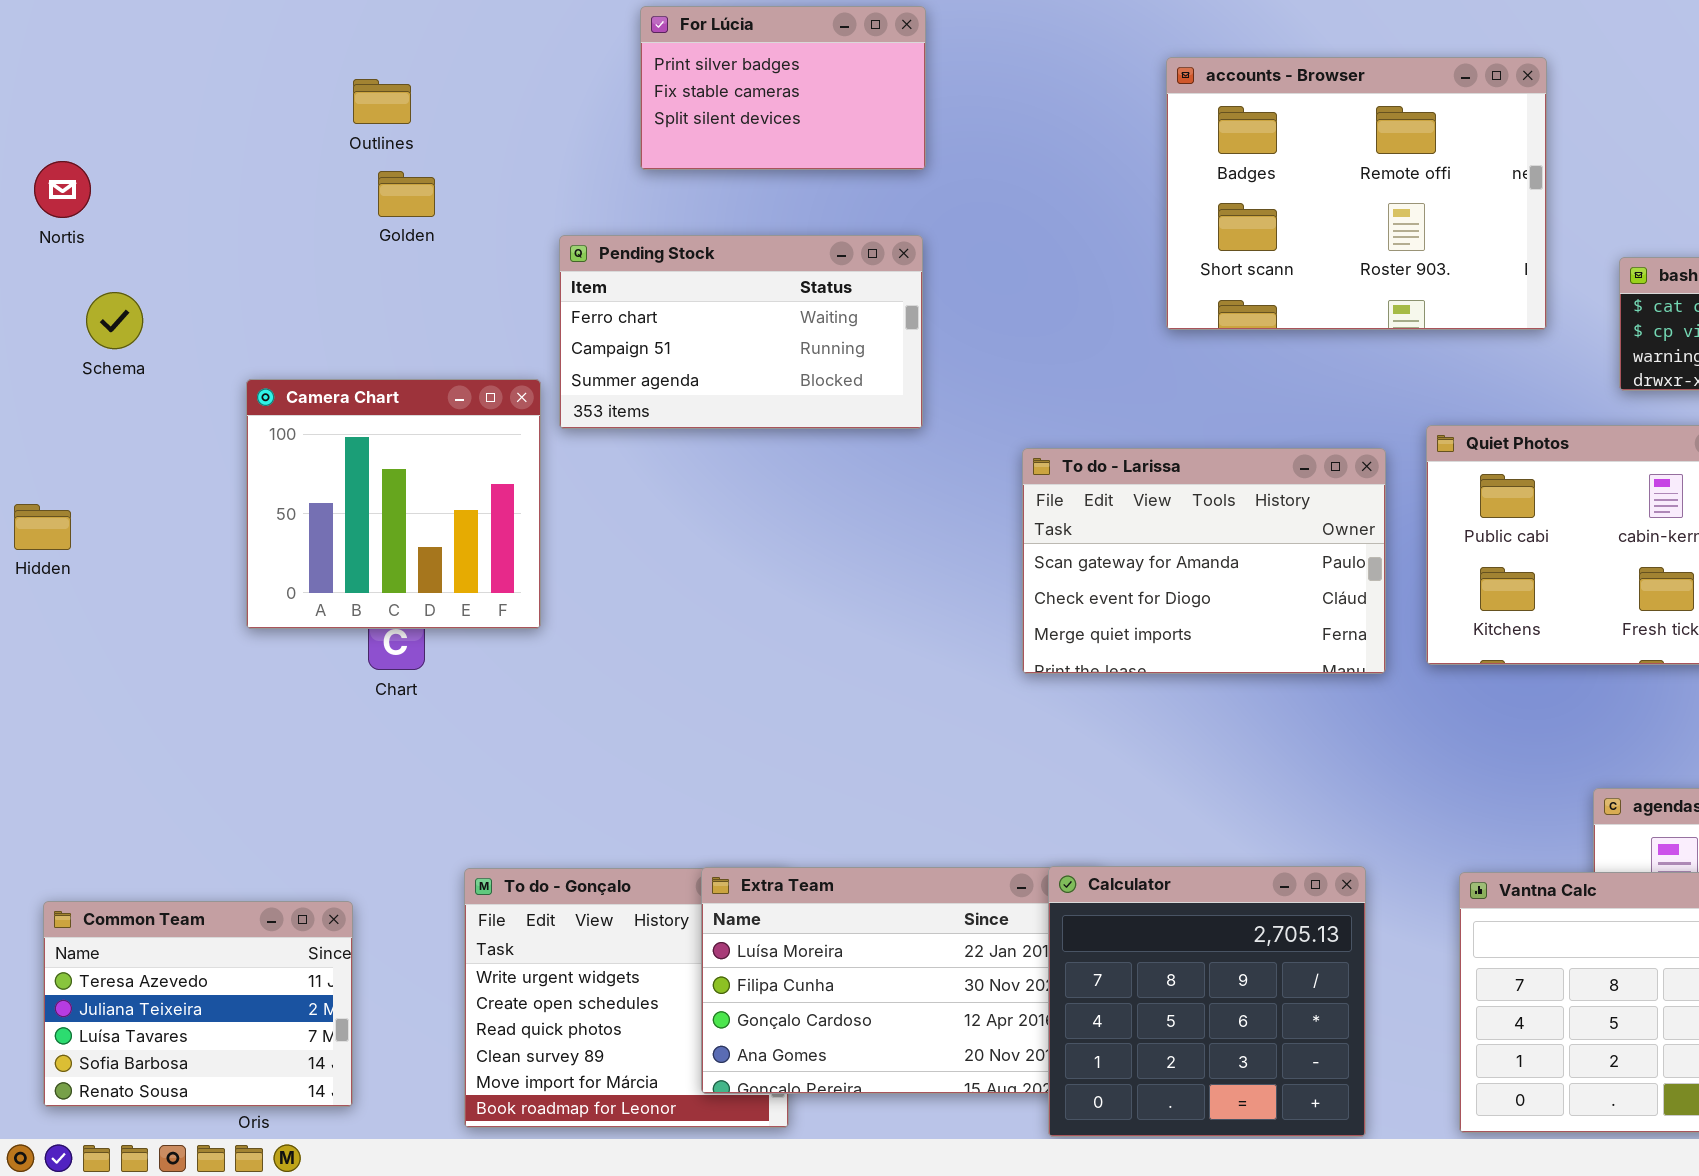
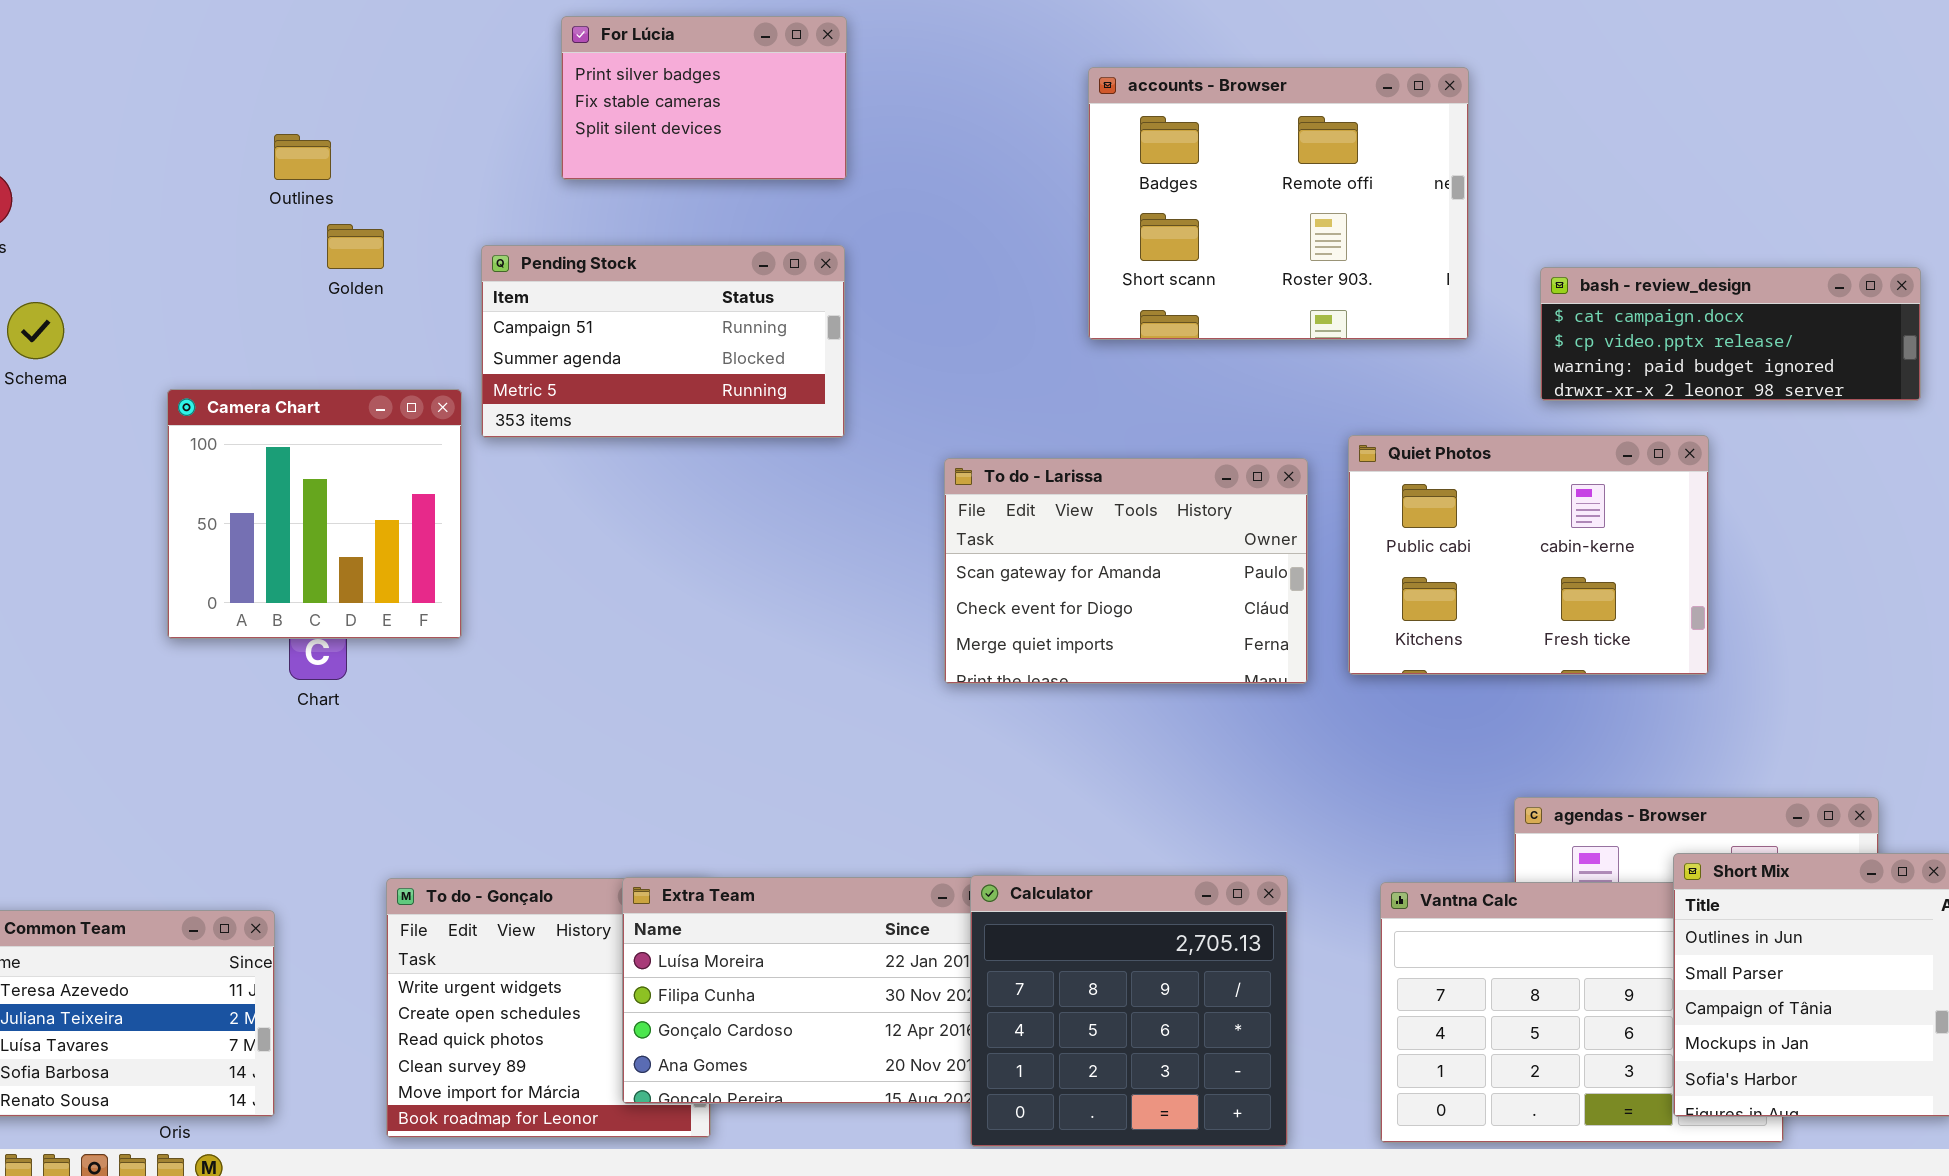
Outlines: [353,79,411,124] -> [274,134,331,180], moved
Golden: [378,171,435,217] -> [327,224,384,269], moved
Pending Stock: [559,235,923,429] -> [481,245,845,438], scrolled down 1 row

